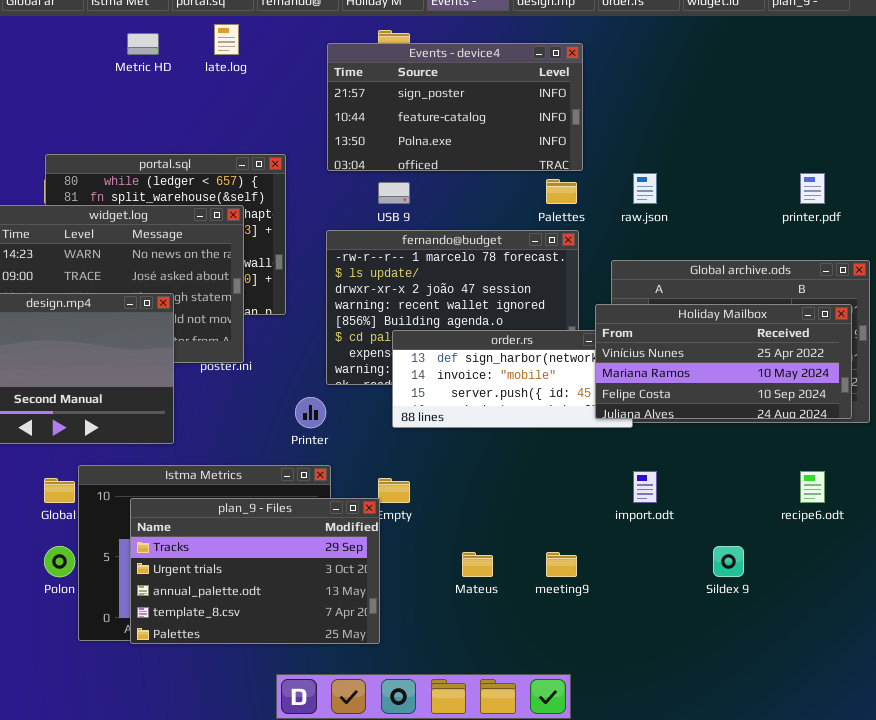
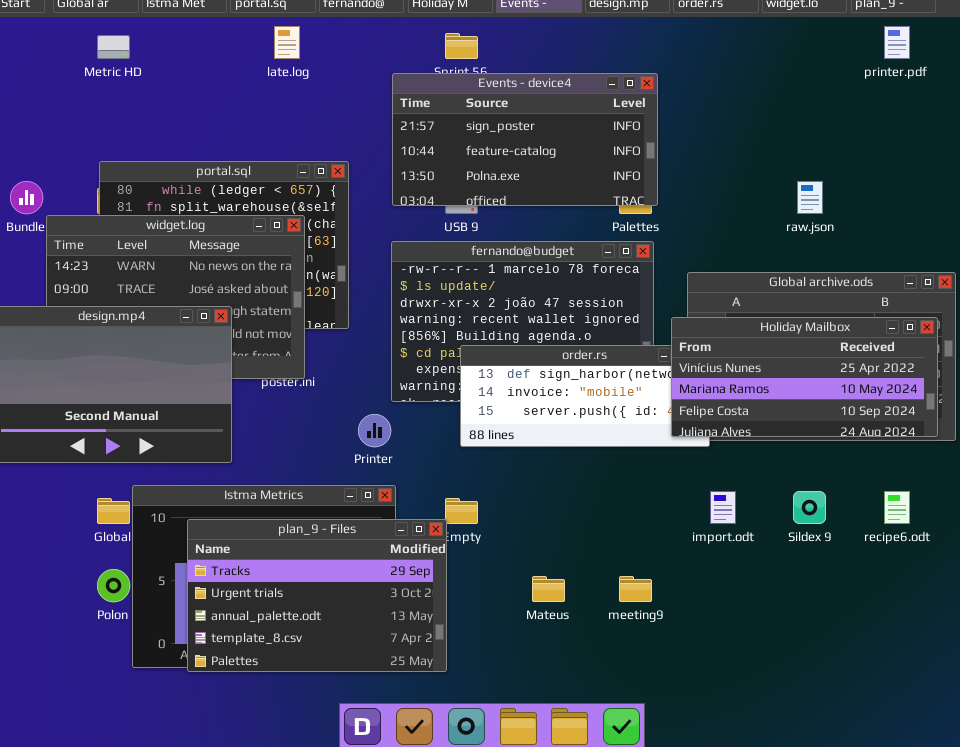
Metric HD: [127,33,159,55] -> [97,35,130,59], moved
Events - device4: [327,43,583,171] -> [392,73,658,206], moved
raw.json: [633,173,657,204] -> [797,181,823,214], moved
printer.pdf: [800,173,825,204] -> [884,26,910,59], moved
Sildex 9: [713,546,744,577] -> [793,491,826,524], moved

